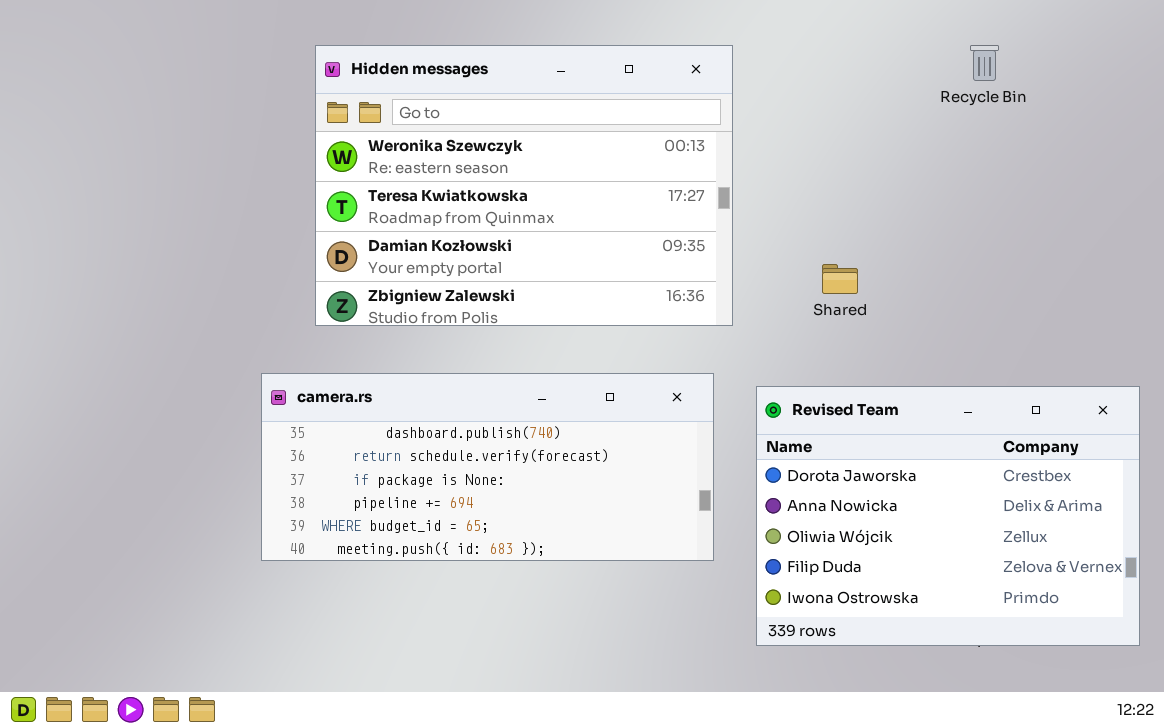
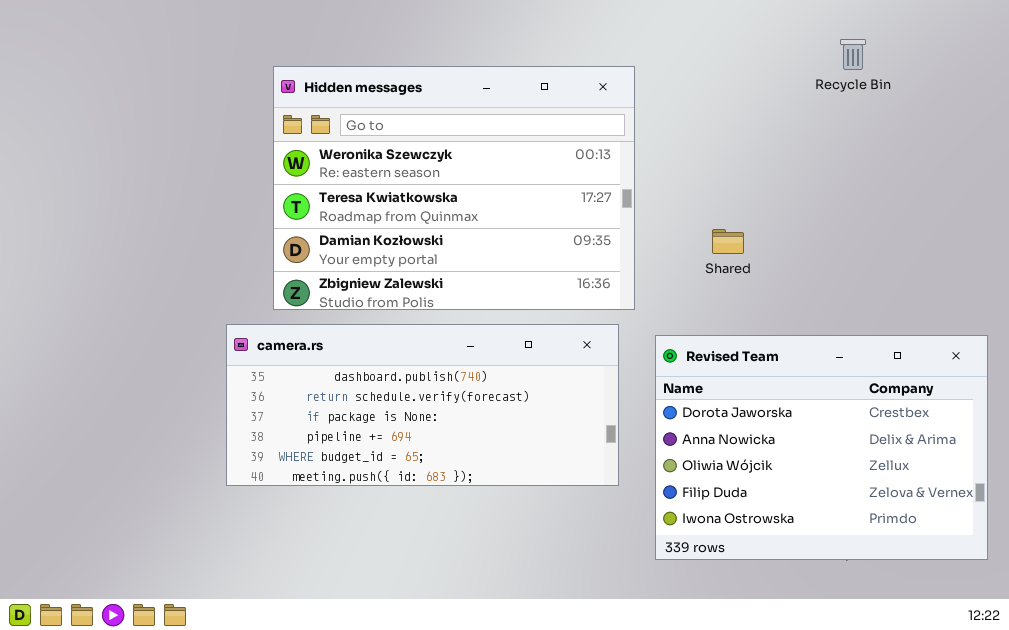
Hidden messages: [315,45,733,326] -> [273,66,635,310], moved

